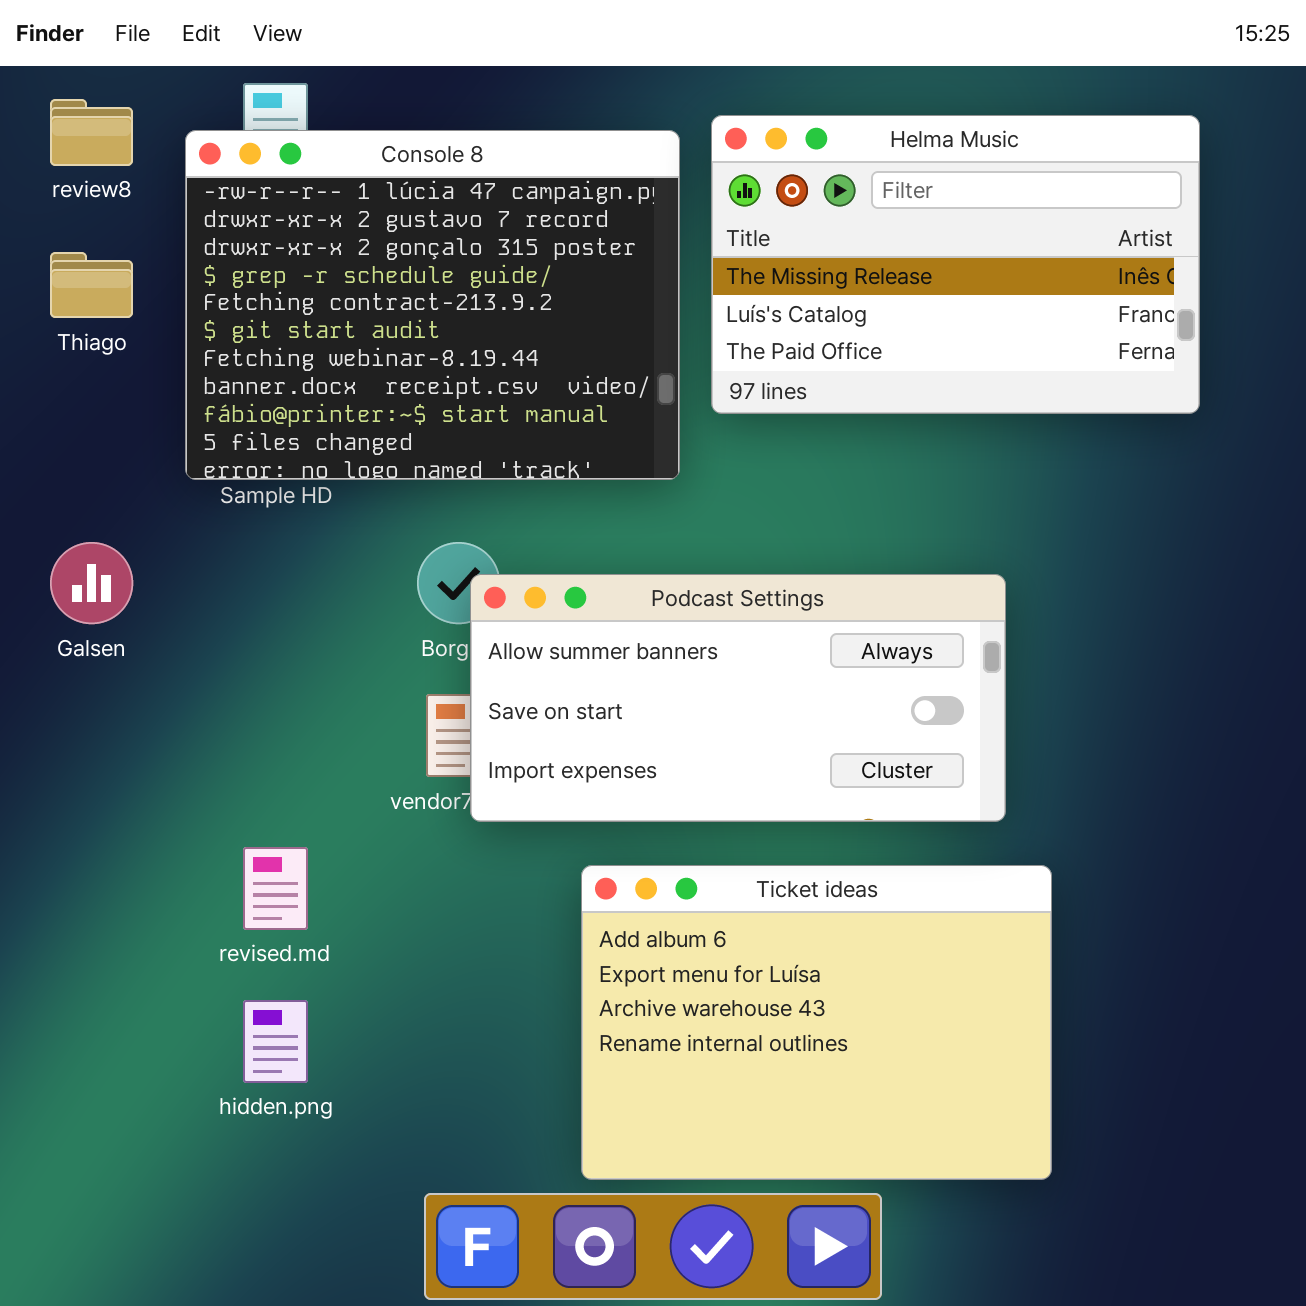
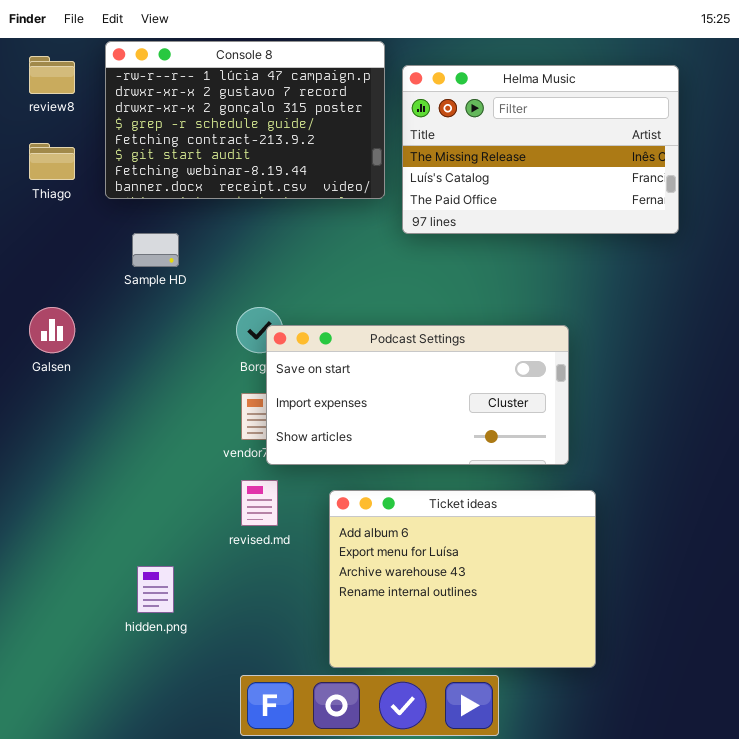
Console 8: [185,130,680,480] -> [105,41,385,199], moved, resized
Podcast Settings: [470,574,1006,822] -> [266,325,569,465], scrolled down 1 row
revised.md: [243,847,308,930] -> [241,480,278,526], moved

